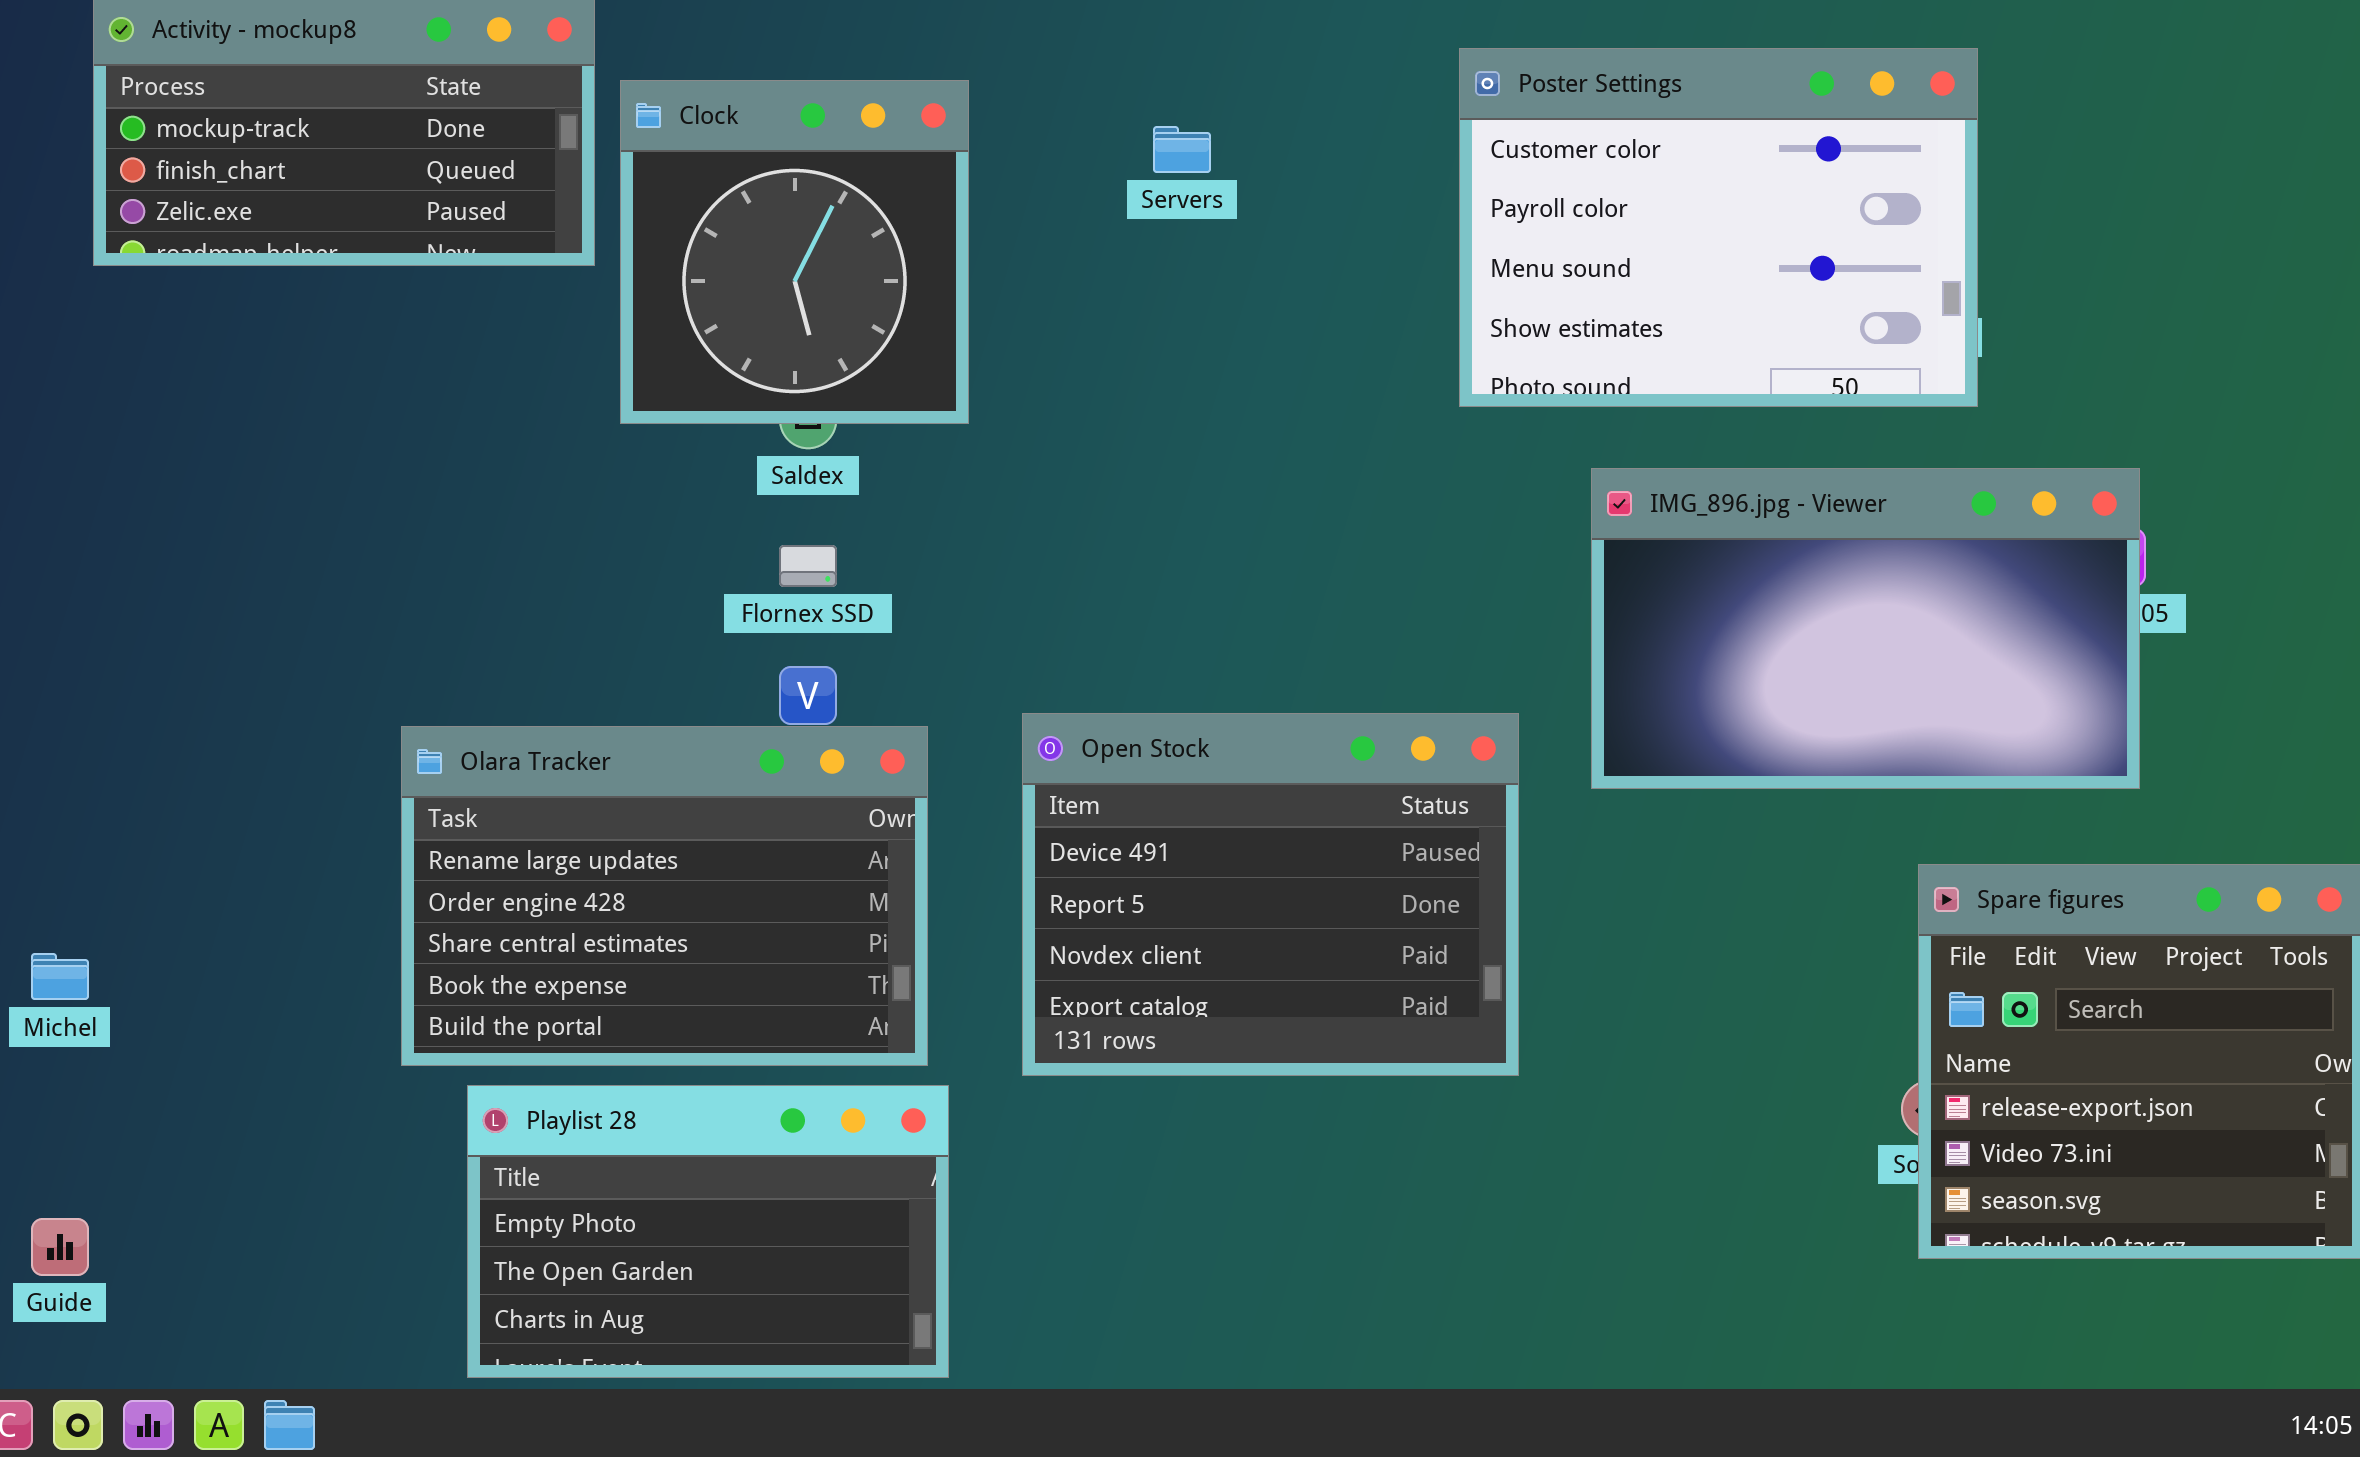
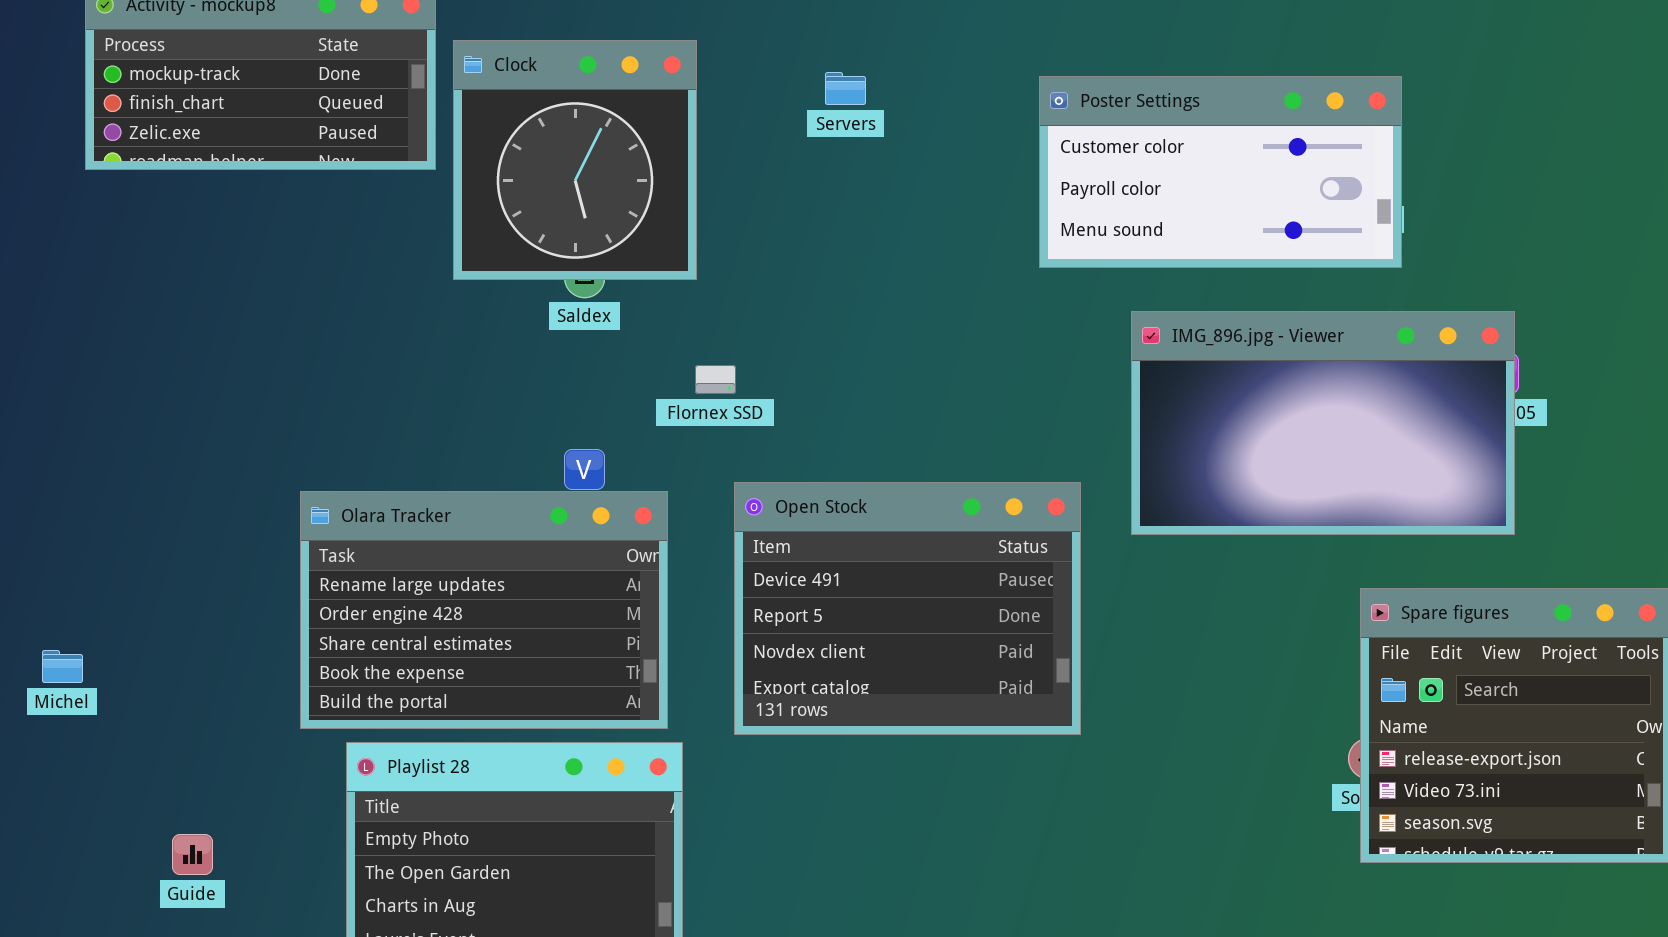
Poster Settings: [1459,48,1978,407] -> [1039,76,1402,268], resized
Flornex SSD: [779,545,837,587] -> [695,365,736,394], moved
Guide: [31,1218,89,1276] -> [172,834,213,875], moved

